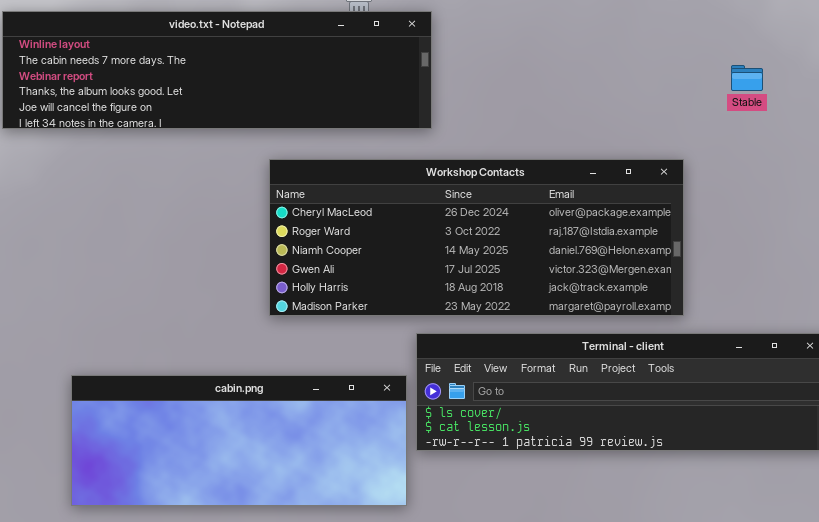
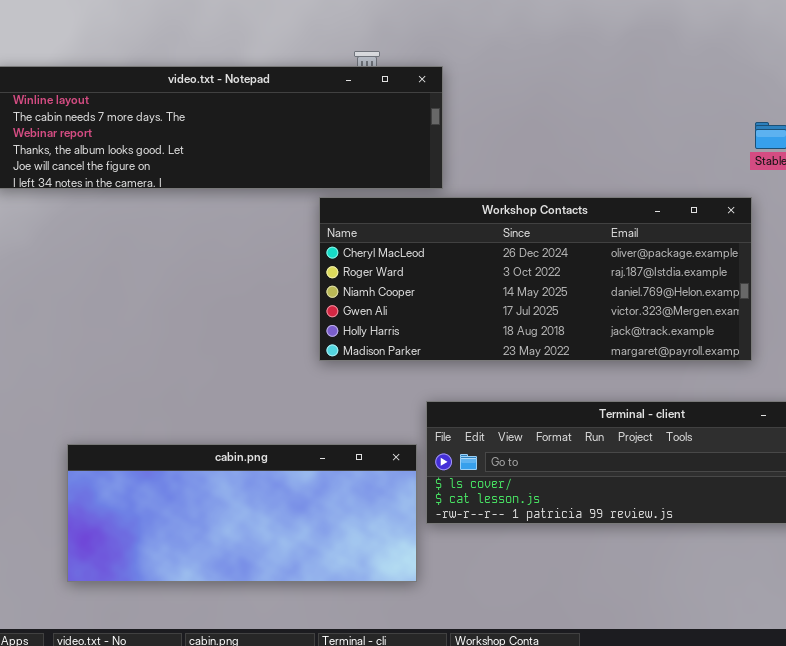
Workshop Contacts: [269,159,684,316] -> [319,197,752,361], moved

